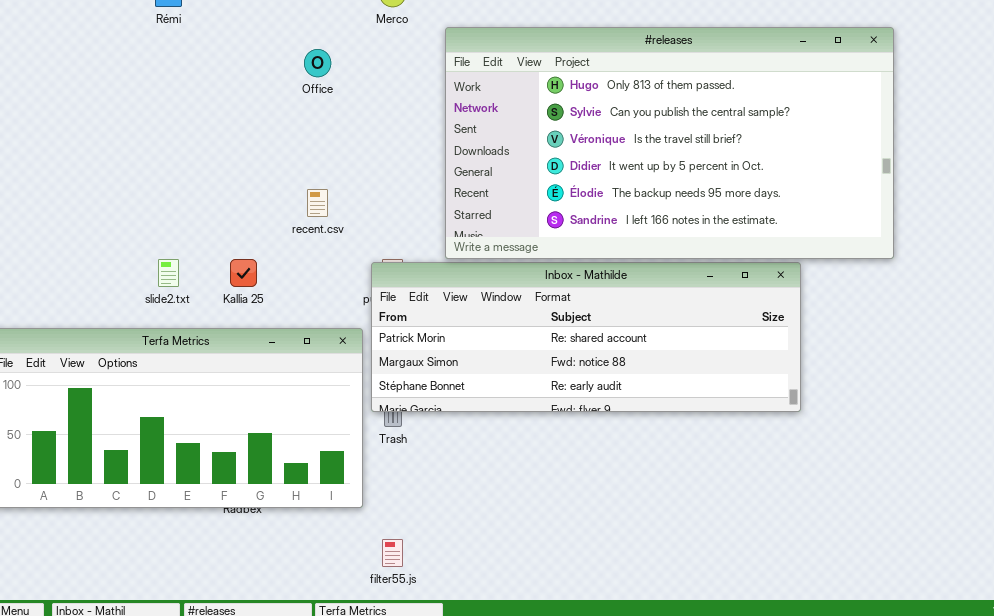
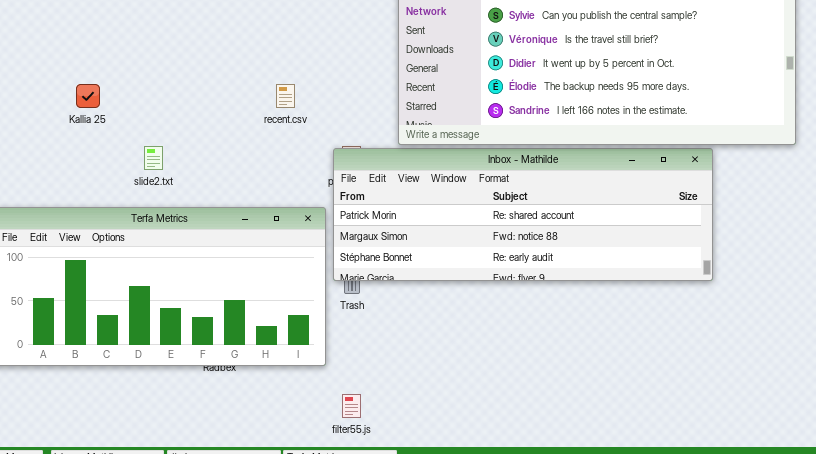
Kallia 25: [230,259,257,287] -> [76,84,100,108], moved

